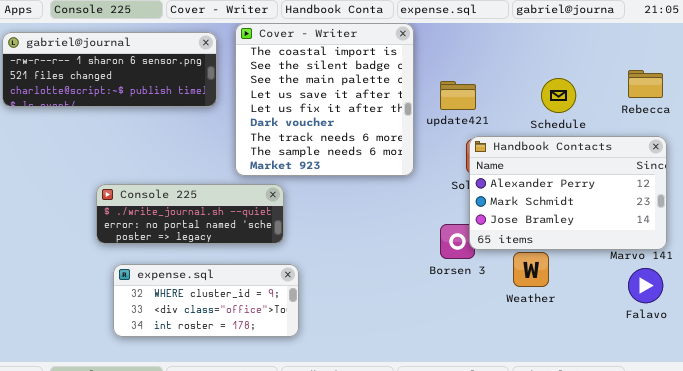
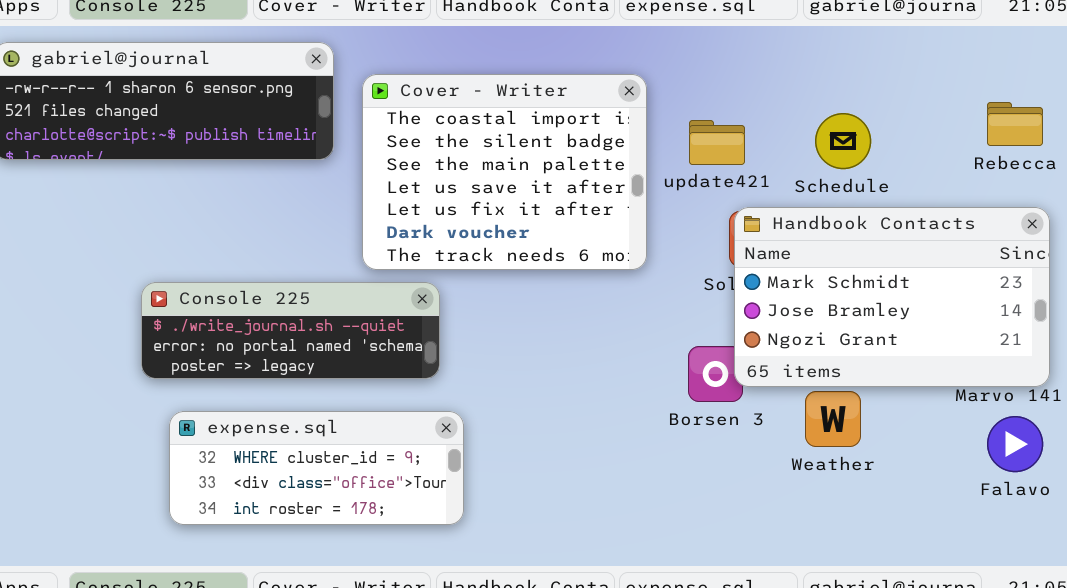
Cover - Writer: [235,23,414,176] -> [362,74,647,270], resized
Schedule: [541,78,576,113] -> [815,113,871,169], moved
Handbook Contacts: [469,136,667,250] -> [734,207,1050,387], scrolled down 1 row

